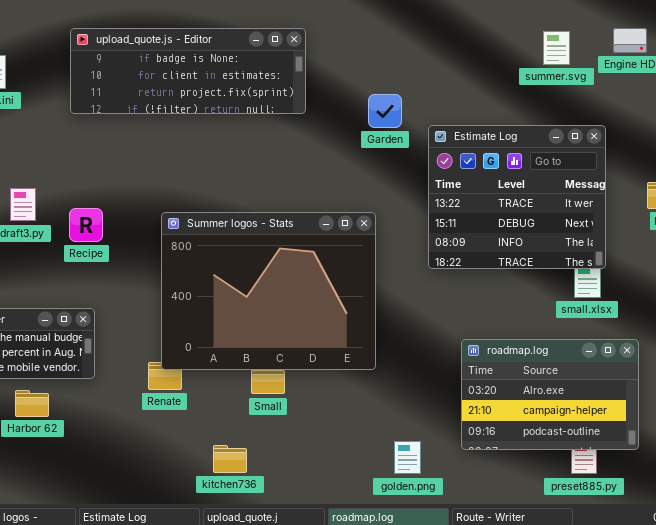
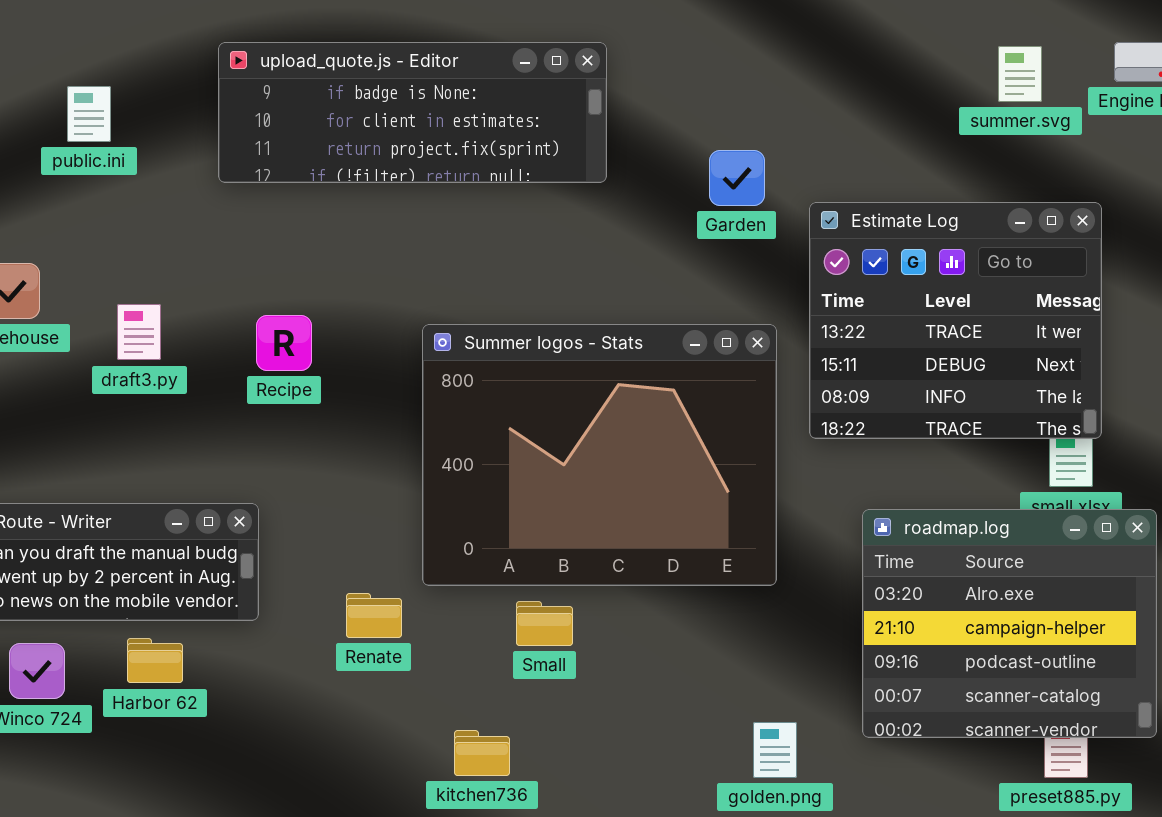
Recipe: [69,208,103,242] -> [256,315,312,371], moved
Summer logos - Stats: [161,212,376,370] -> [422,324,777,586], moved
roadmap.log: [461,339,639,450] -> [862,509,1157,738], resized

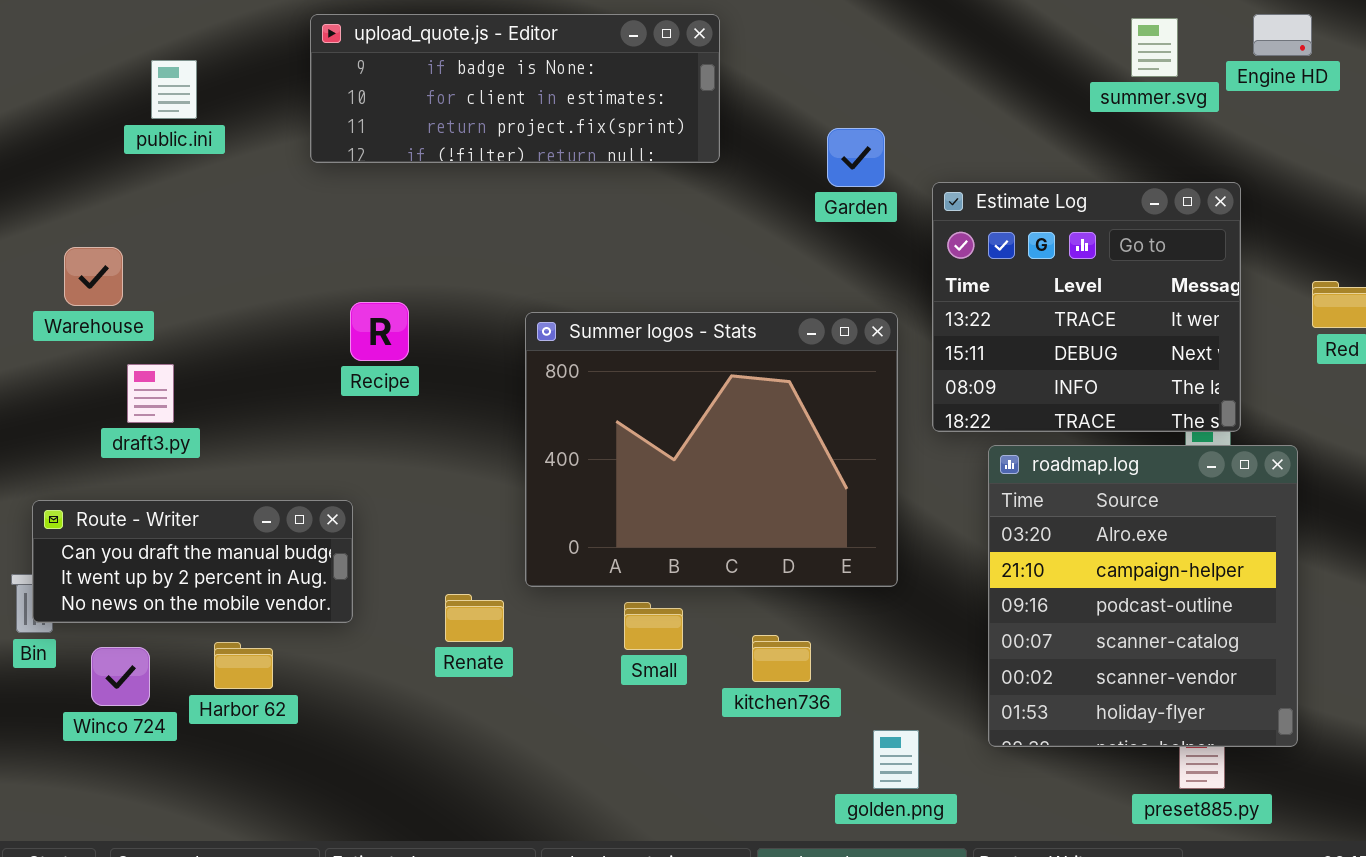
draft3.py: [117,304,161,360] -> [127,364,174,423], moved
roadmap.log: [862,509,1157,738] -> [988,445,1298,747], resized
kitchen736: [454,730,510,776] -> [752,635,811,682], moved

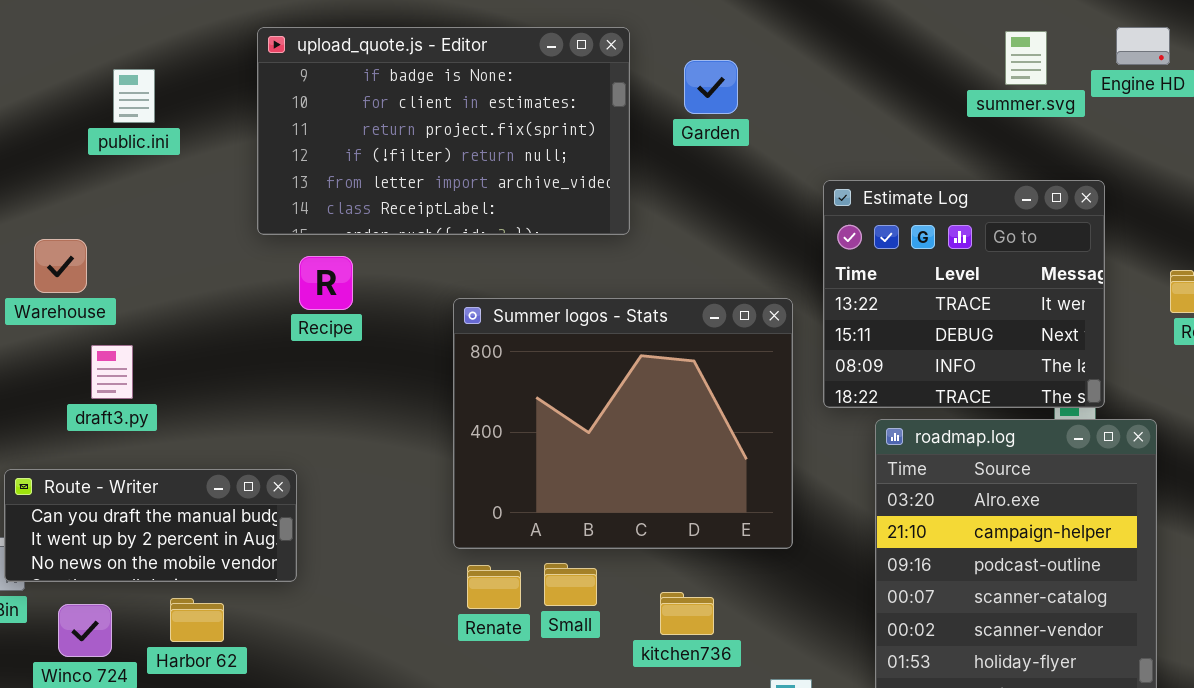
upload_quote.js - Editor: [310,14,720,163] -> [257,27,630,235], resized
Garden: [827,128,885,187] -> [684,60,738,114], moved
Recipe: [350,302,409,361] -> [299,256,353,310], moved
Renate: [445,594,504,642] -> [467,565,521,609], moved

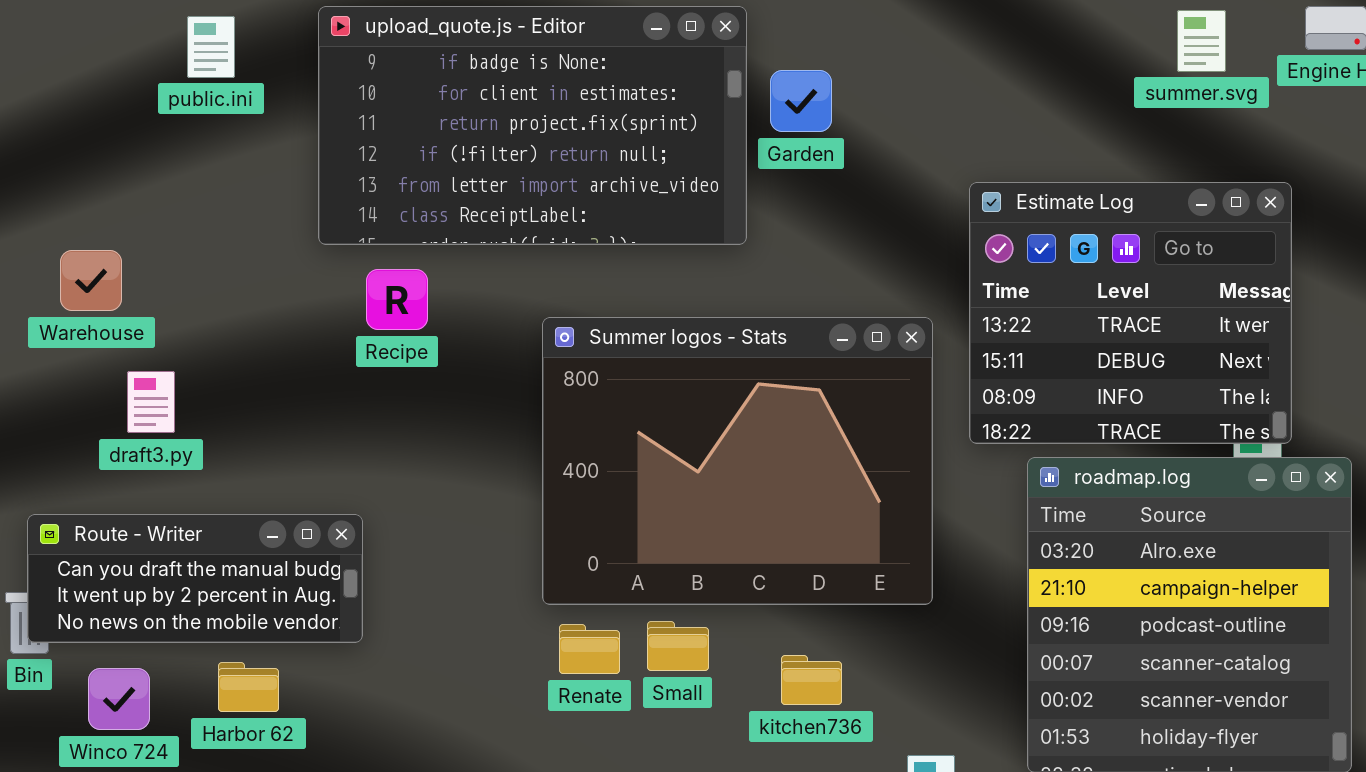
Garden: [684,60,738,114] -> [770,70,832,132], moved
public.ini: [113,69,155,123] -> [187,16,235,78], moved

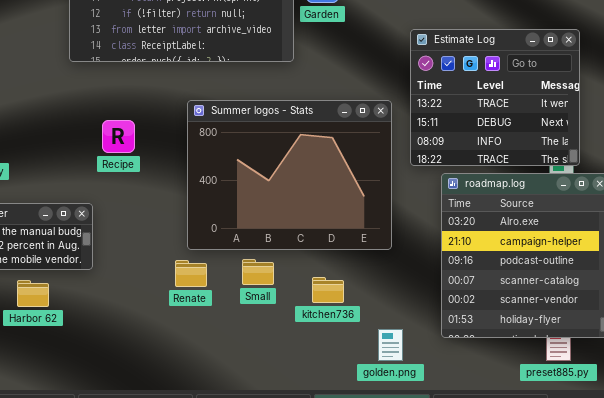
Recipe: [366,269,428,330] -> [102,120,135,153], moved
Renate: [559,624,620,674] -> [175,260,207,287], moved

